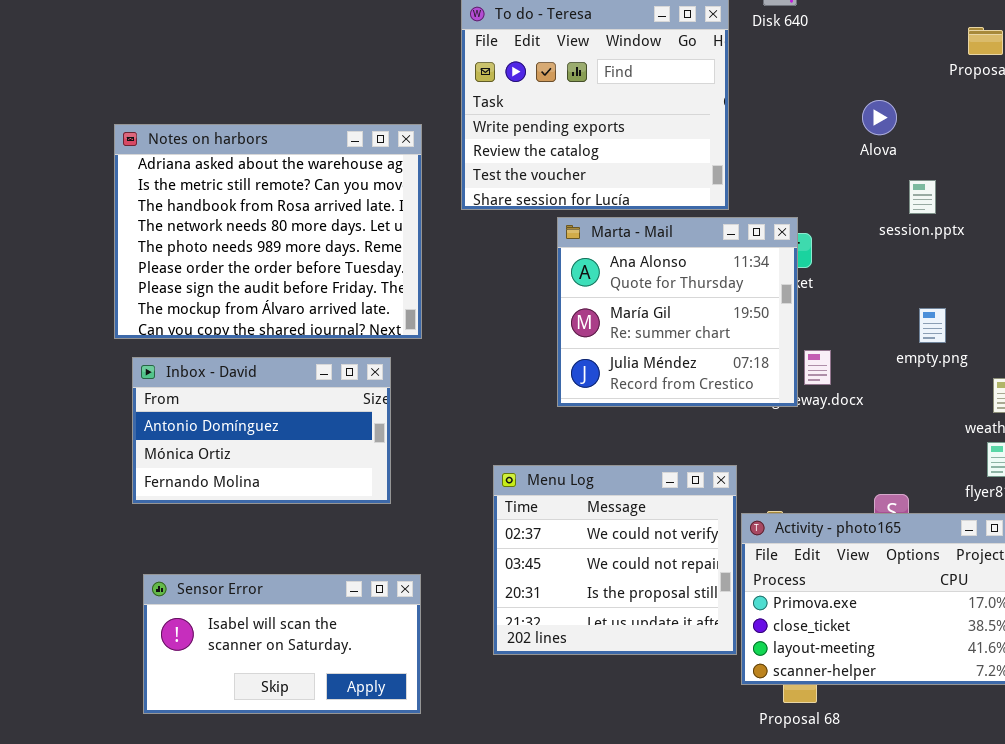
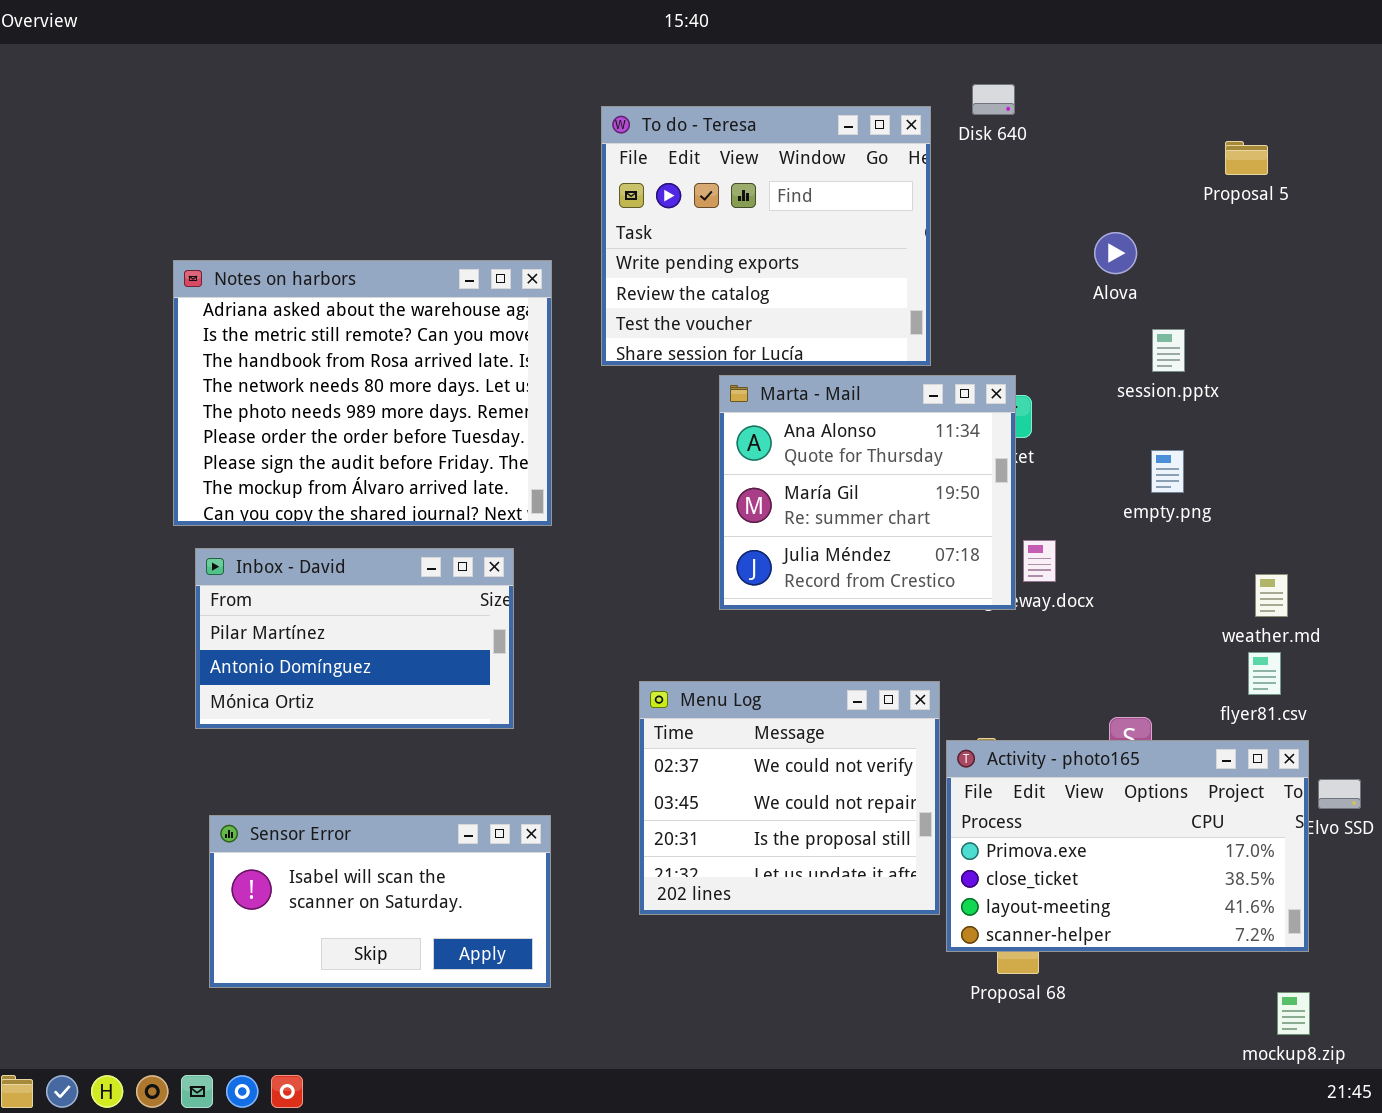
empty.png: [919,308,946,343] -> [1151,450,1184,493], moved
Inbox - David: [132,357,391,504] -> [195,548,514,729], scrolled up 1 row

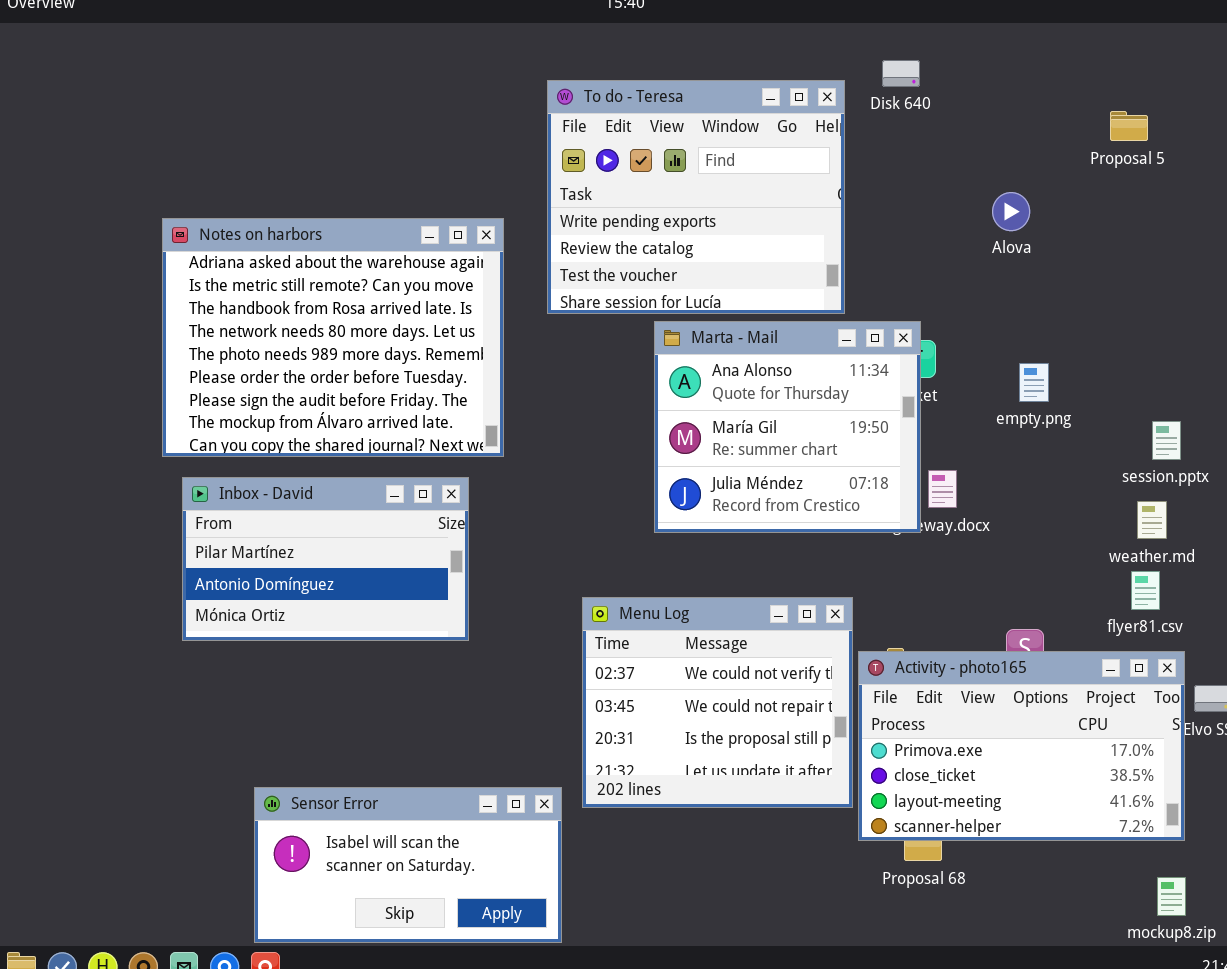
session.pptx: [1152,329,1185,372] -> [1152,421,1181,460], moved
empty.png: [1151,450,1184,493] -> [1019,363,1049,402], moved
Sensor Error: [209,815,551,988] -> [254,787,562,943], moved

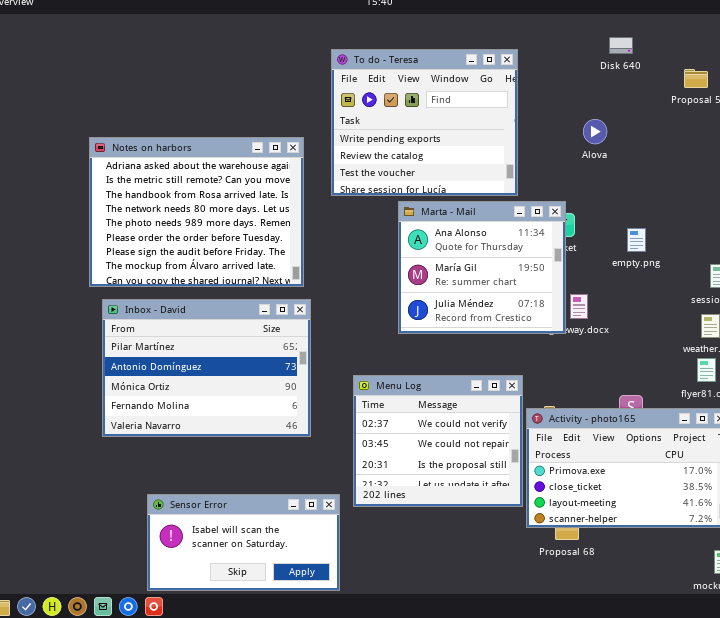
Disk 640: [882,60,920,87] -> [609,37,633,54], moved
Alova: [992,192,1030,231] -> [583,119,607,144], moved
Inbox - David: [182,477,469,641] -> [102,299,311,437], resized

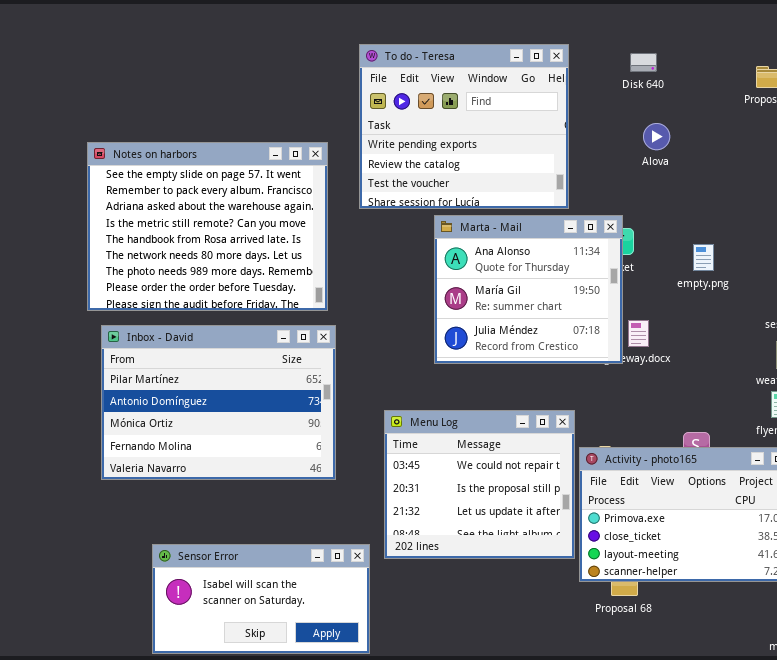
Disk 640: [609,37,633,54] -> [630,53,657,72], moved
Notes on harbors: [89,137,304,287] -> [87,142,328,311], scrolled up 2 rows
Menu Log: [353,375,523,507] -> [384,410,575,559], scrolled down 1 row

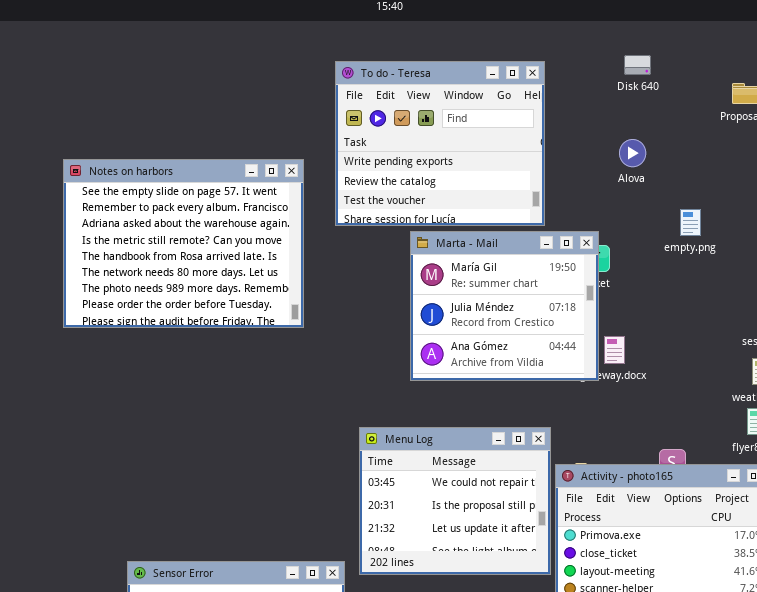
Disk 640: [630,53,657,72] -> [624,55,651,75], moved
Marta - Mail: [434,215,623,364] -> [410,231,599,381], scrolled down 1 row
empty.png: [693,244,714,271] -> [680,209,701,236], moved
Inbox - David: [101,325,336,480] -> none, closed

